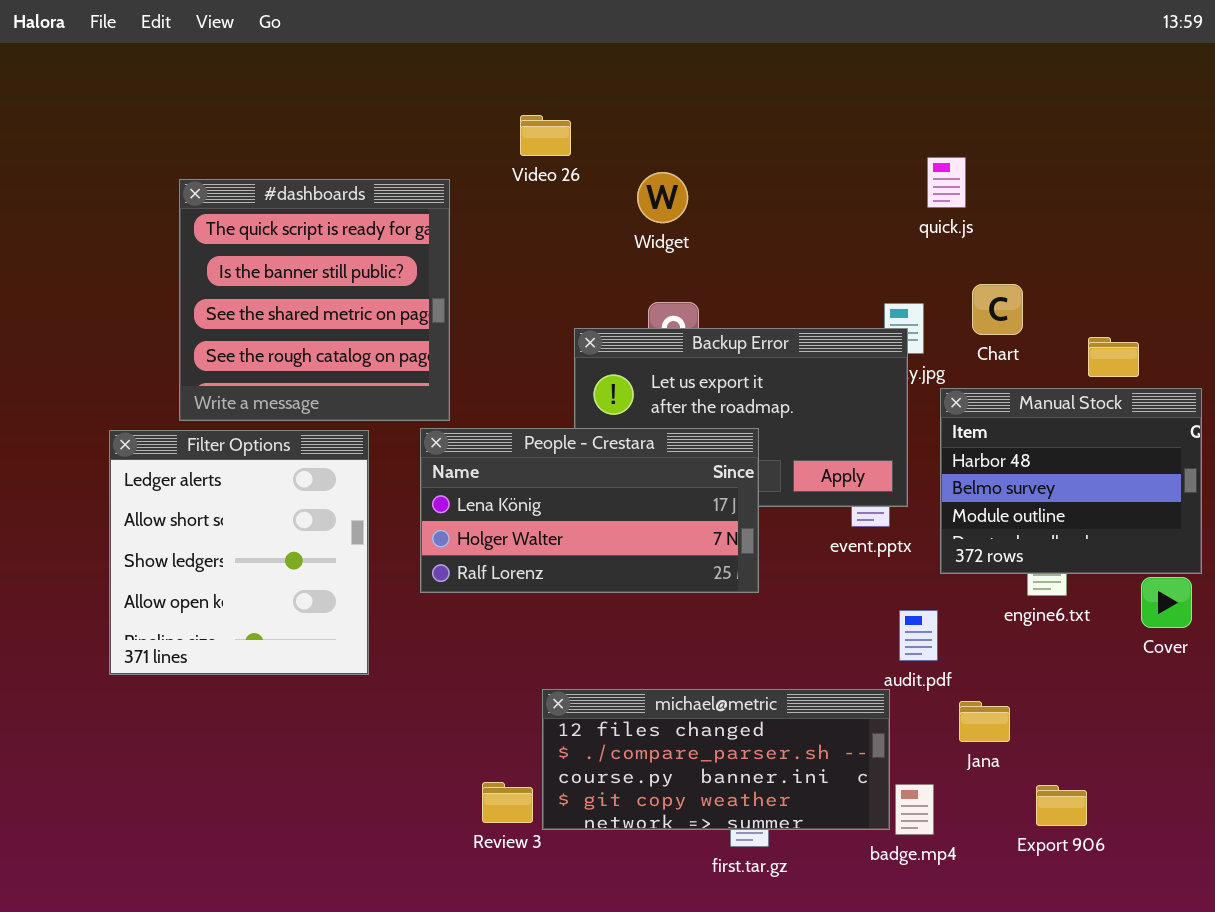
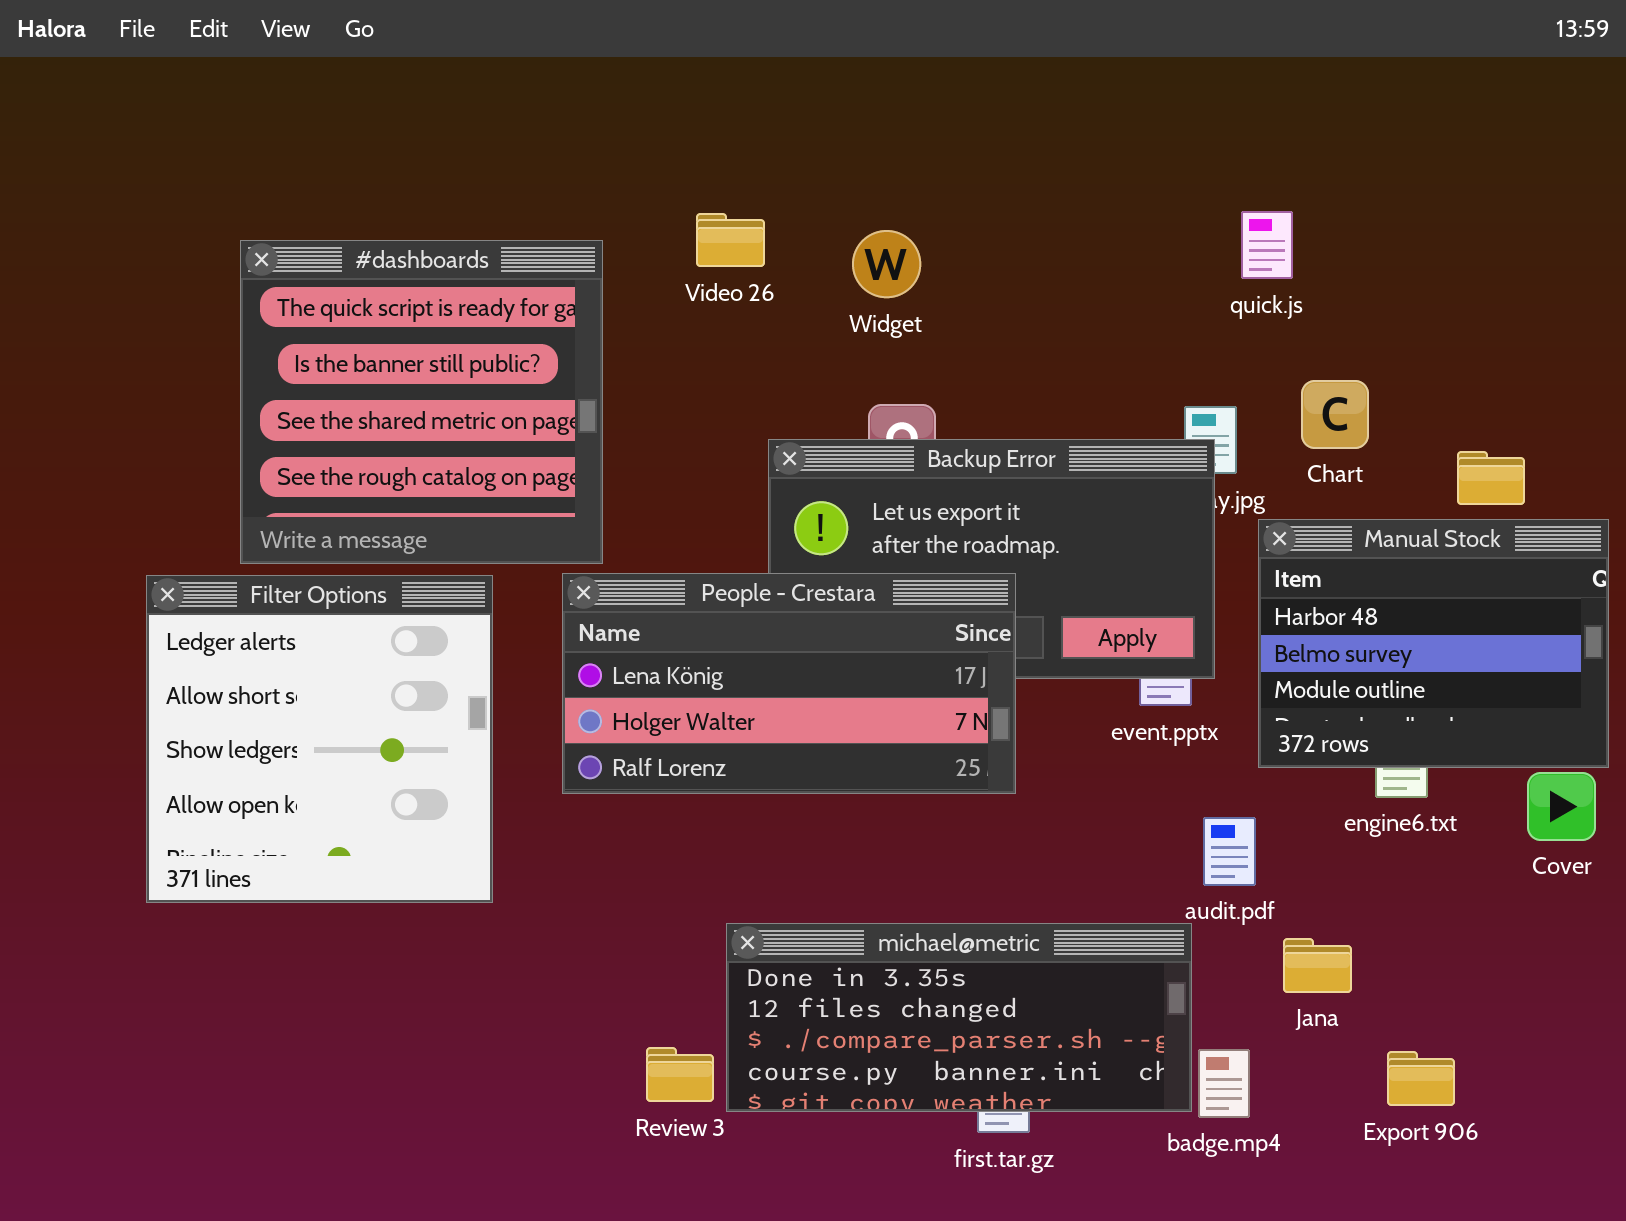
Video 26: [520,115,571,156] -> [696,213,765,267], moved
michael@metric: [542,689,890,830] -> [726,923,1192,1112], scrolled up 1 row

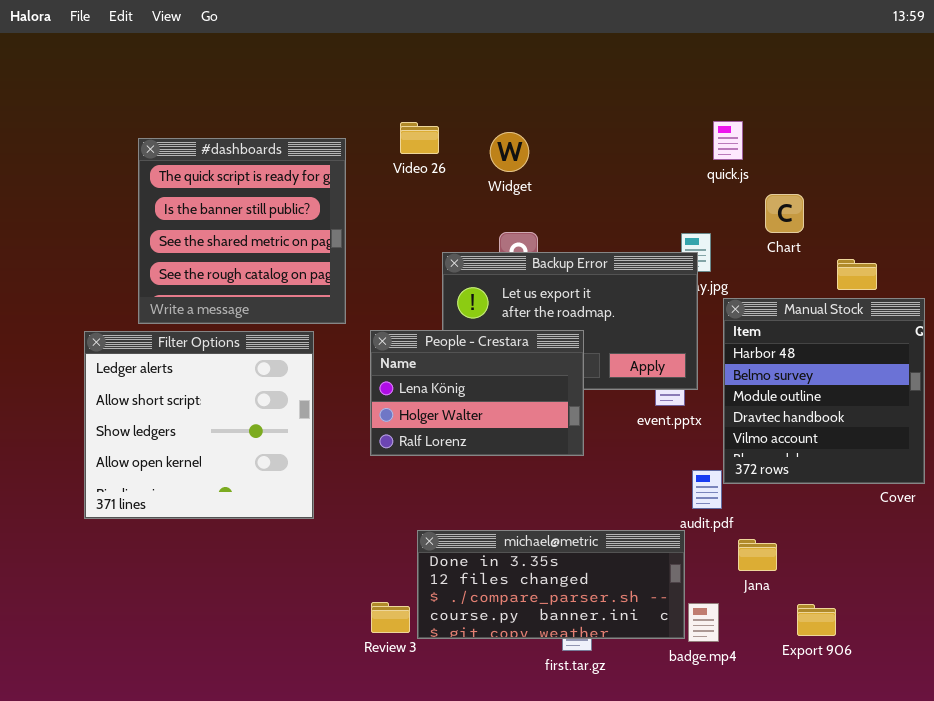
Chart: [1301,380,1369,449] -> [765,194,804,233], moved
Manual Stock: [1258,519,1609,768] -> [723,298,925,484], resized
People - Crestara: [562,573,1016,794] -> [370,330,584,456], resized
Filter Options: [146,575,493,903] -> [84,331,314,519], resized

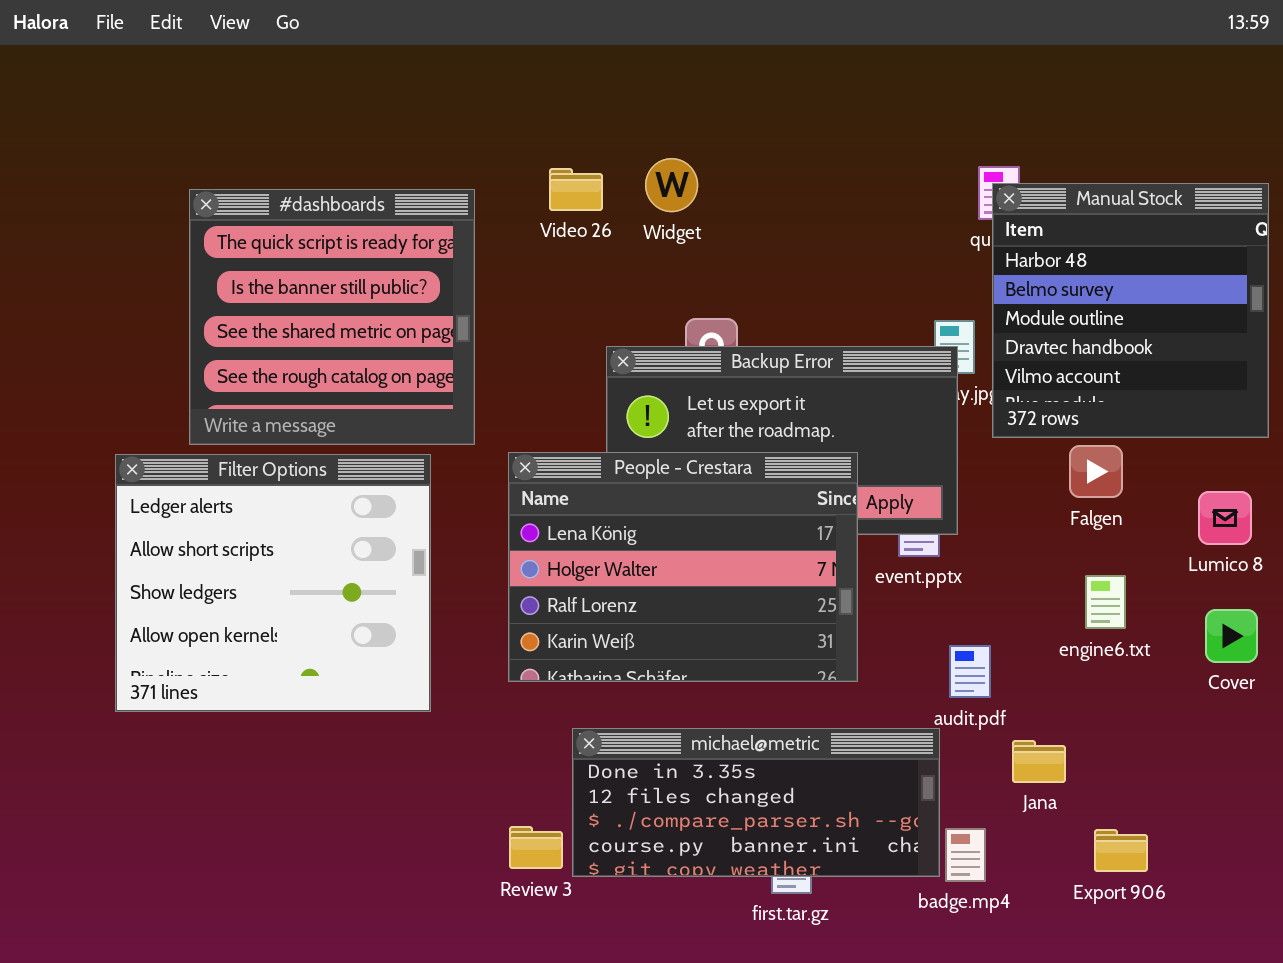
Widget: [490,132,529,172] -> [645,158,698,212], moved
Manual Stock: [723,298,925,484] -> [992,183,1269,438], moved
People - Crestara: [370,330,584,456] -> [508,452,858,682], resized

